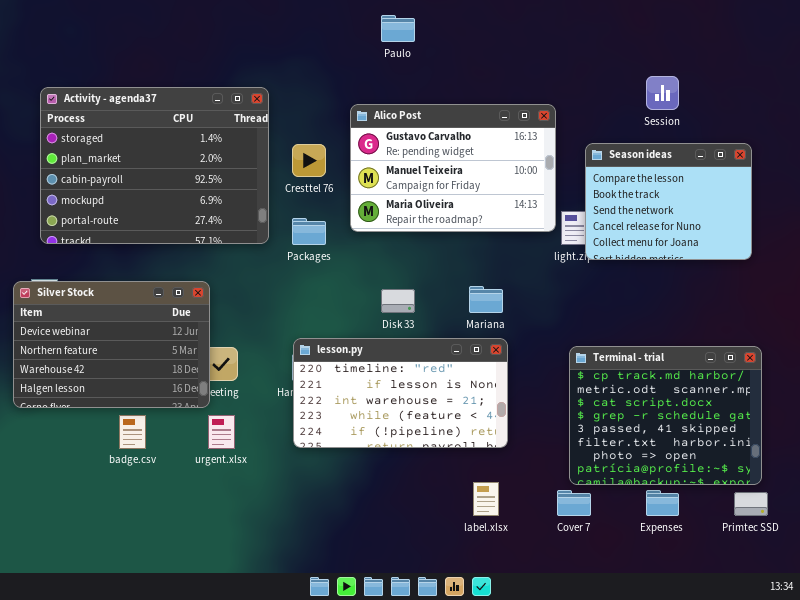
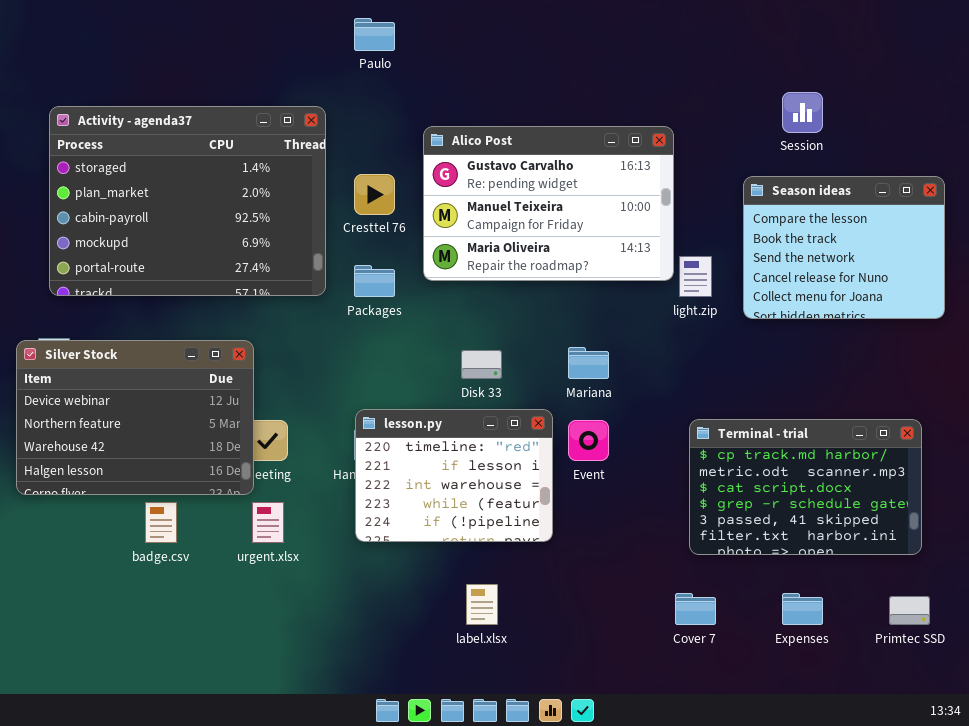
Paulo: [381,15,415,42] -> [354,18,395,51], moved
Season ideas: [585,143,752,260] -> [743,176,945,319], moved
lesson.py: [293,338,508,448] -> [355,409,553,542], resized
Terminal - trial: [569,346,762,485] -> [689,419,922,555], resized
label.xlsx: [473,482,499,516] -> [466,584,498,625], moved

